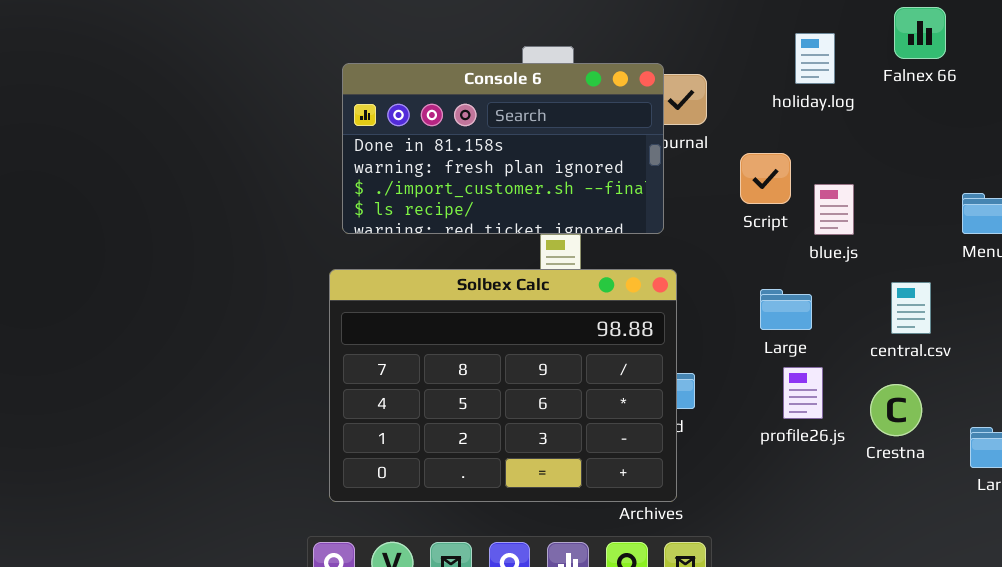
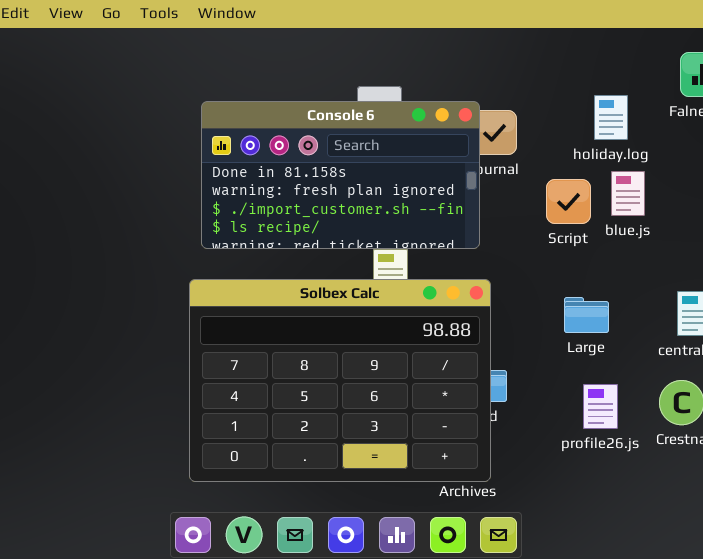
holiday.log: [795,33,835,84] -> [594,95,628,140], moved
blue.js: [814,184,854,235] -> [611,171,645,216], moved
profile26.js: [783,367,823,419] -> [583,384,618,429], moved

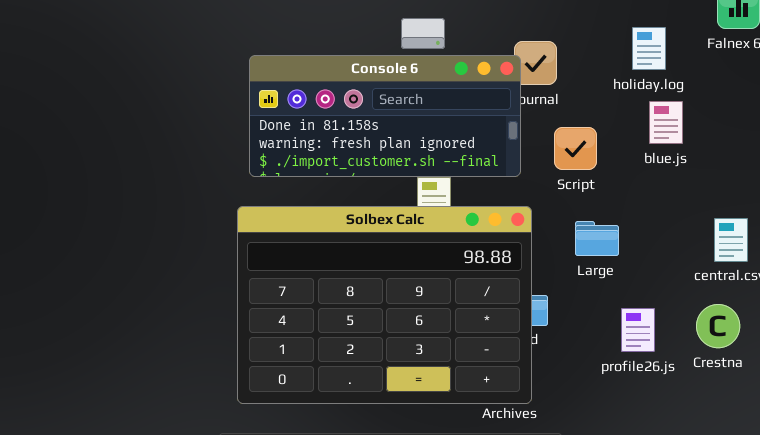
Console 6: [201,101,480,249] -> [249,55,521,177], resized
Script: [546,179,591,224] -> [554,127,597,170], moved
Large: [564,297,609,333] -> [575,221,619,256], moved

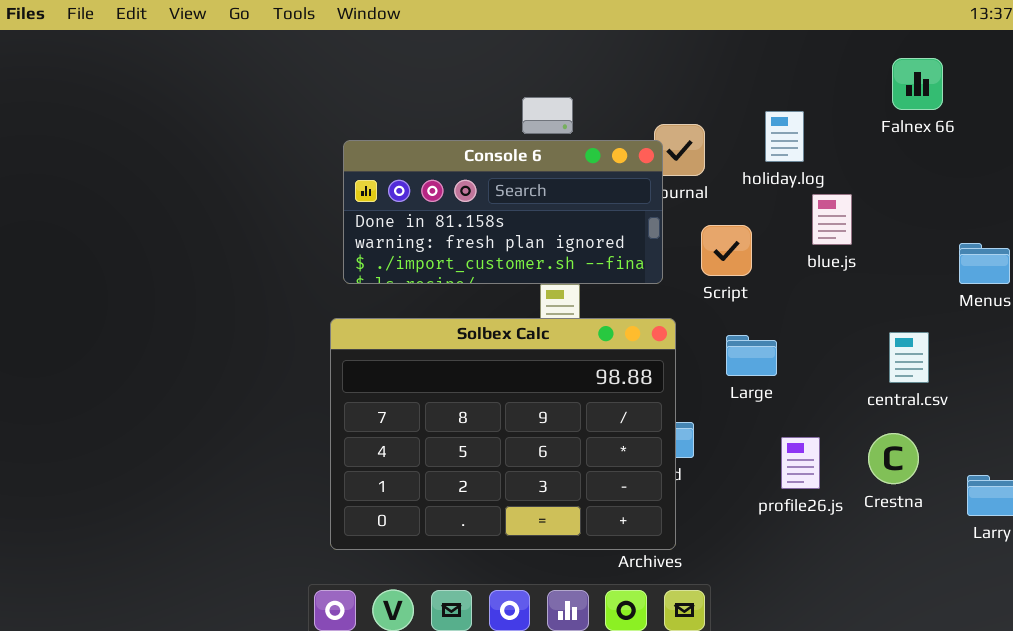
holiday.log: [632,27,666,70] -> [765,111,804,162], moved

